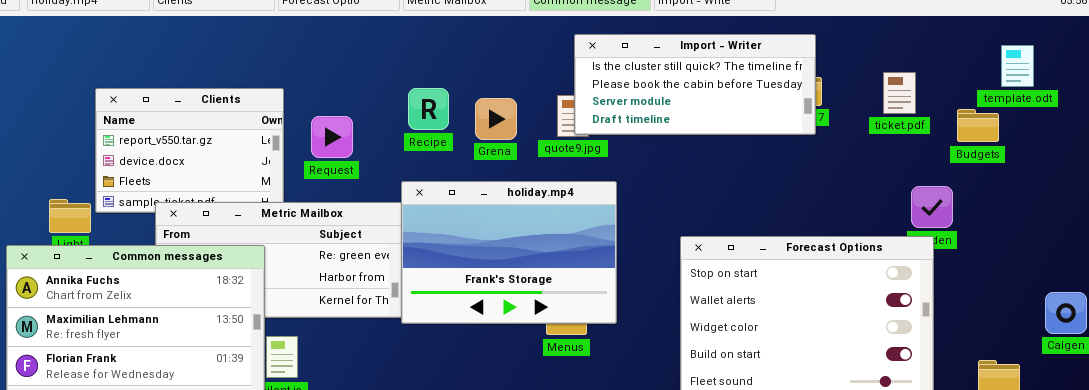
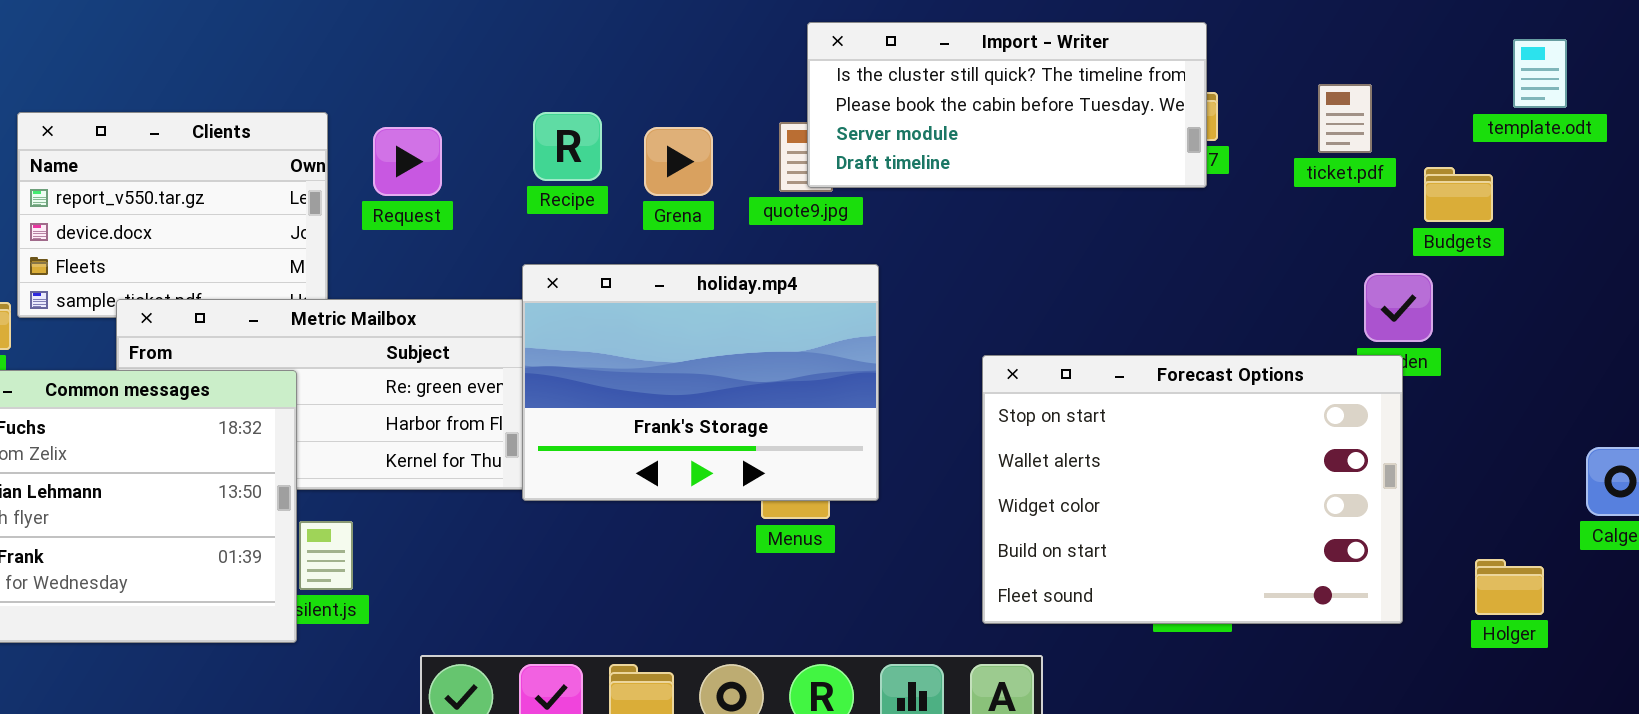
Budgets: [957,109,999,142] -> [1424,167,1493,222], moved
Request: [311,116,353,158] -> [373,127,442,196], moved

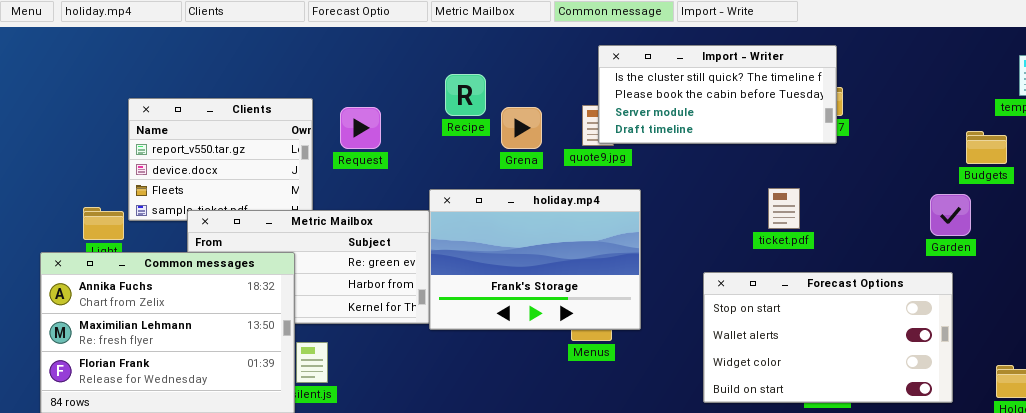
ticket.pdf: [1318,84,1372,153] -> [768,188,800,229], moved
Recipe: [533,112,602,181] -> [445,74,486,116], moved
Forecast Options: [982,355,1403,624] -> [703,272,953,403], resized

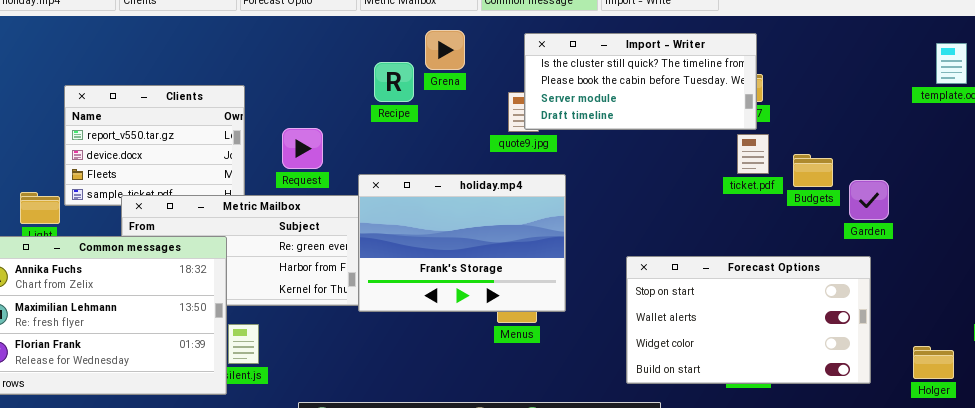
Request: [340,107,381,149] -> [282,128,323,169], moved
Grena: [501,107,542,149] -> [425,30,465,70], moved
Budgets: [966,131,1007,164] -> [793,154,833,187], moved
ticket.pdf: [768,188,800,229] -> [737,134,769,174], moved

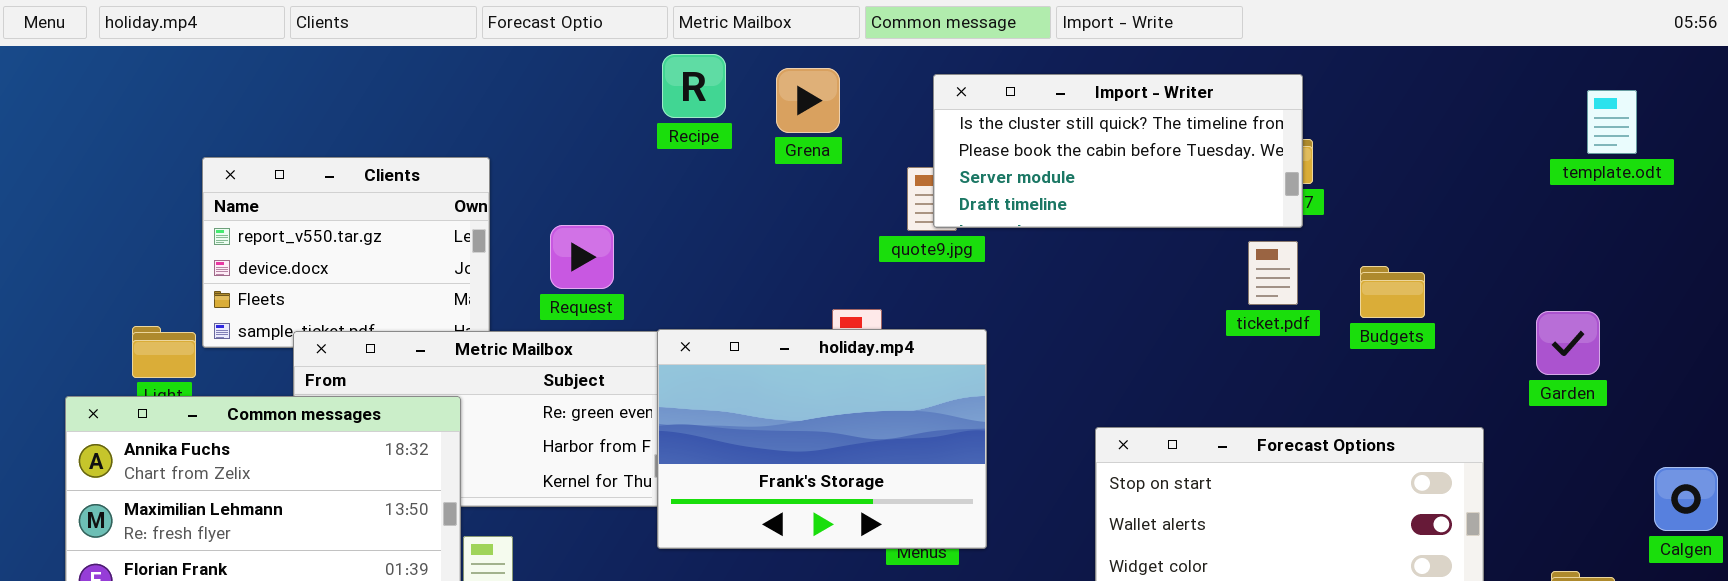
Recipe: [374,62,414,102] -> [662,54,726,118], moved
ticket.pdf: [737,134,769,174] -> [1248,241,1298,305], moved
holiday.mp4: [358,174,566,312] -> [657,329,987,549], moved
Garden: [849,180,889,220] -> [1536,311,1600,375], moved

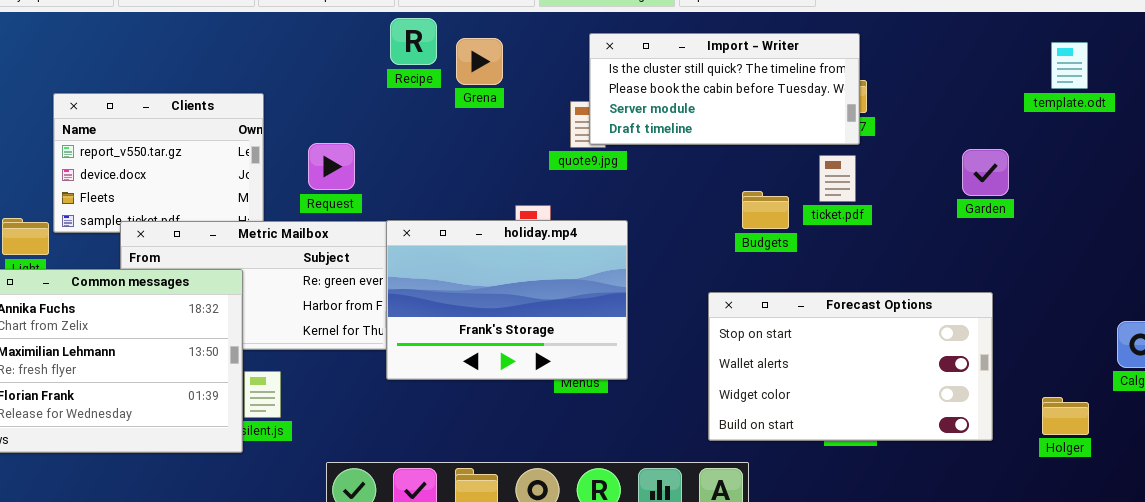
Grena: [776,68,840,133] -> [456,38,503,85], moved
template.odt: [1587,90,1637,154] -> [1051,42,1088,89], moved
Budgets: [1360,266,1425,318] -> [742,191,789,229], moved
Garden: [1536,311,1600,375] -> [962,149,1009,196], moved

